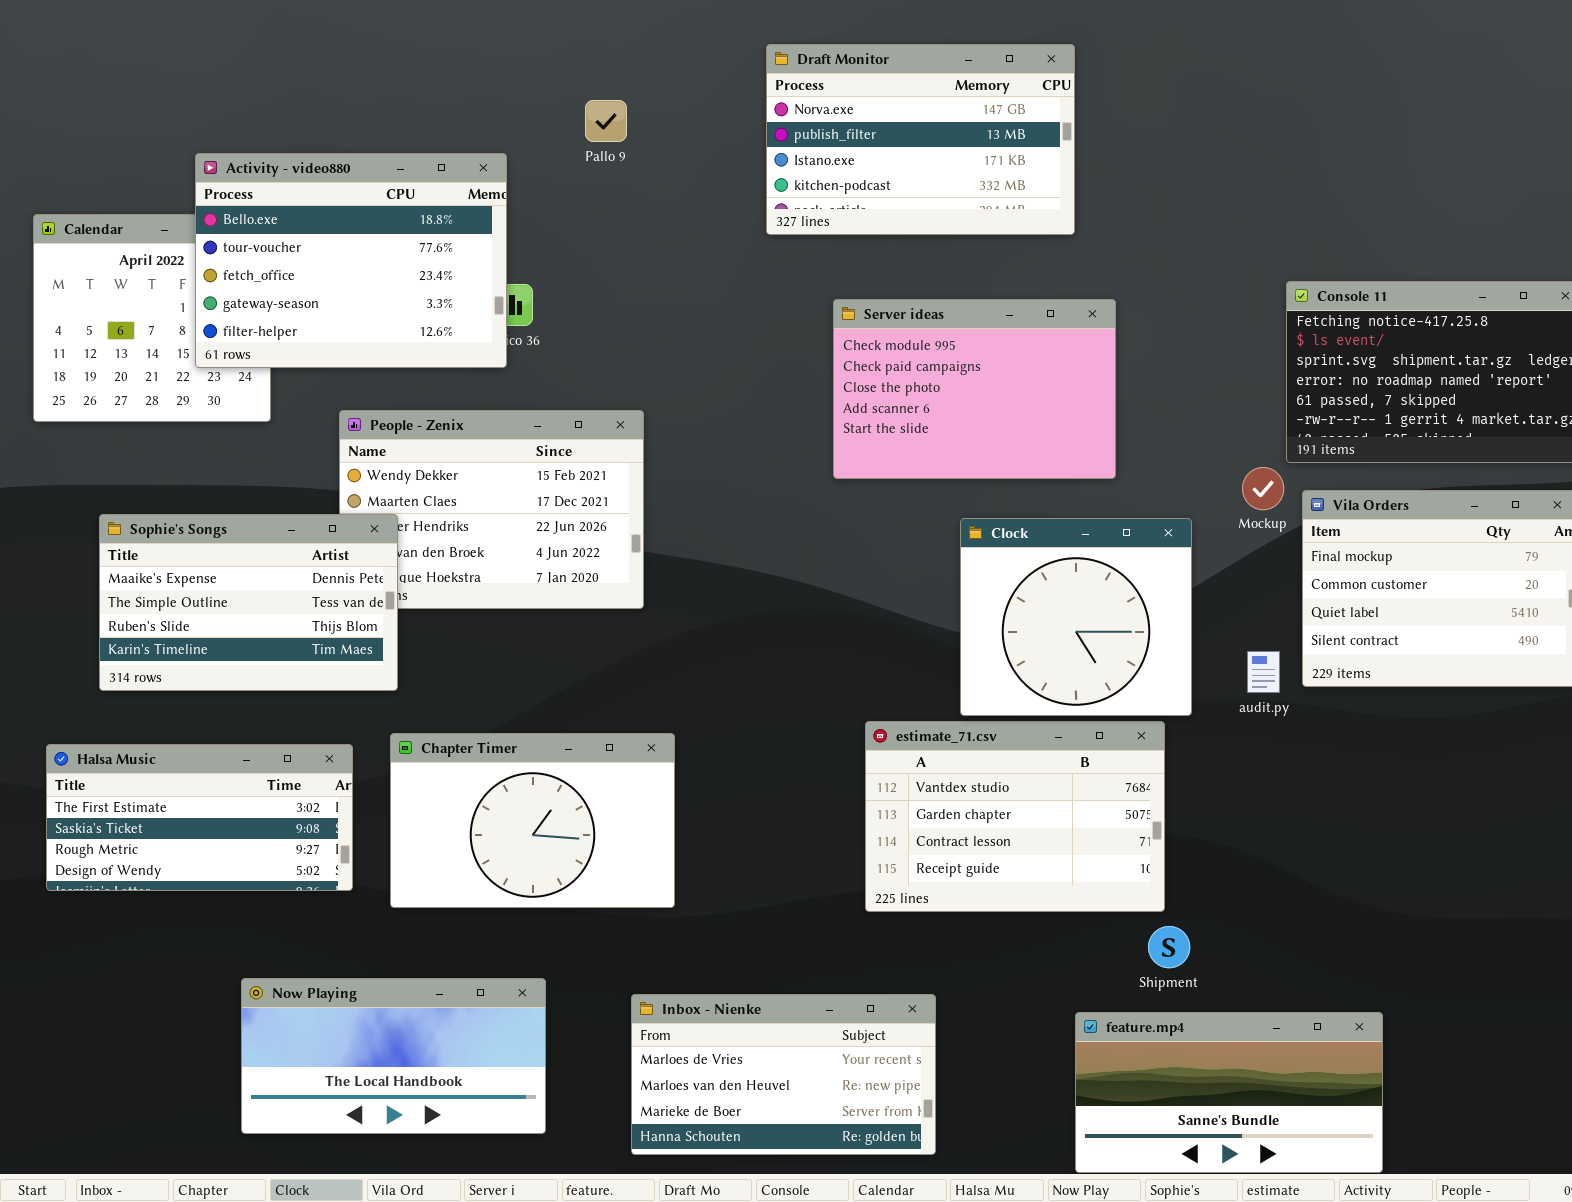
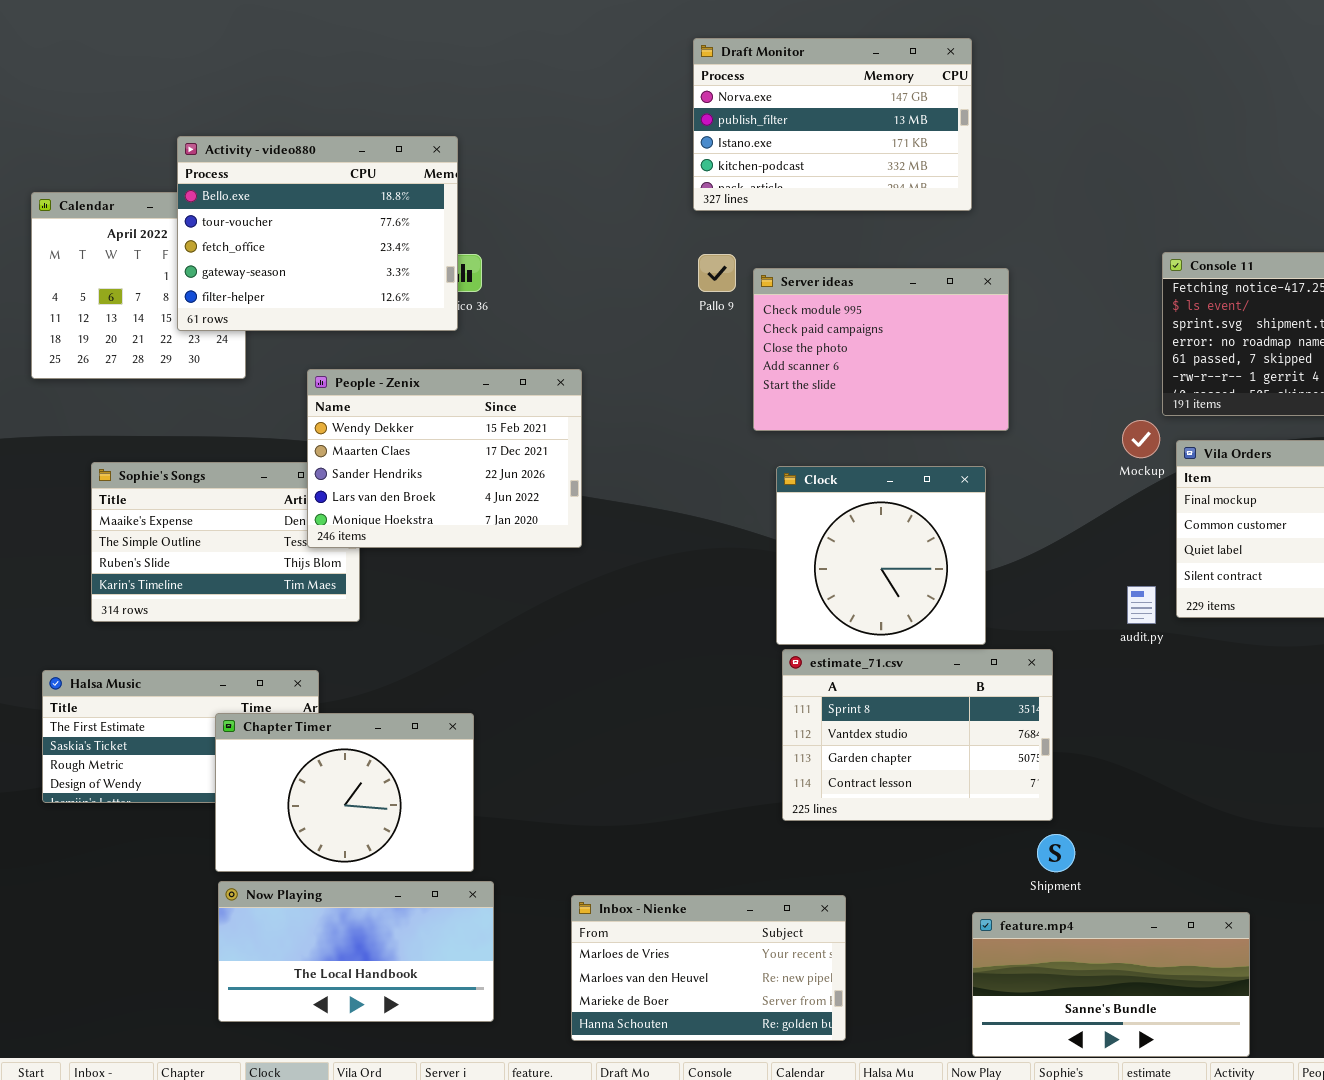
Pallo 9: [585,100,627,142] -> [698,254,736,292], moved
People - Zenix: [339,410,644,609] -> [307,369,582,548], raised
Clock: [960,518,1192,716] -> [776,466,986,645], moved
estimate_71.csv: [865,721,1165,912] -> [782,649,1053,821], scrolled up 1 row
Chapter Timer: [390,733,675,908] -> [215,713,474,872], moved

